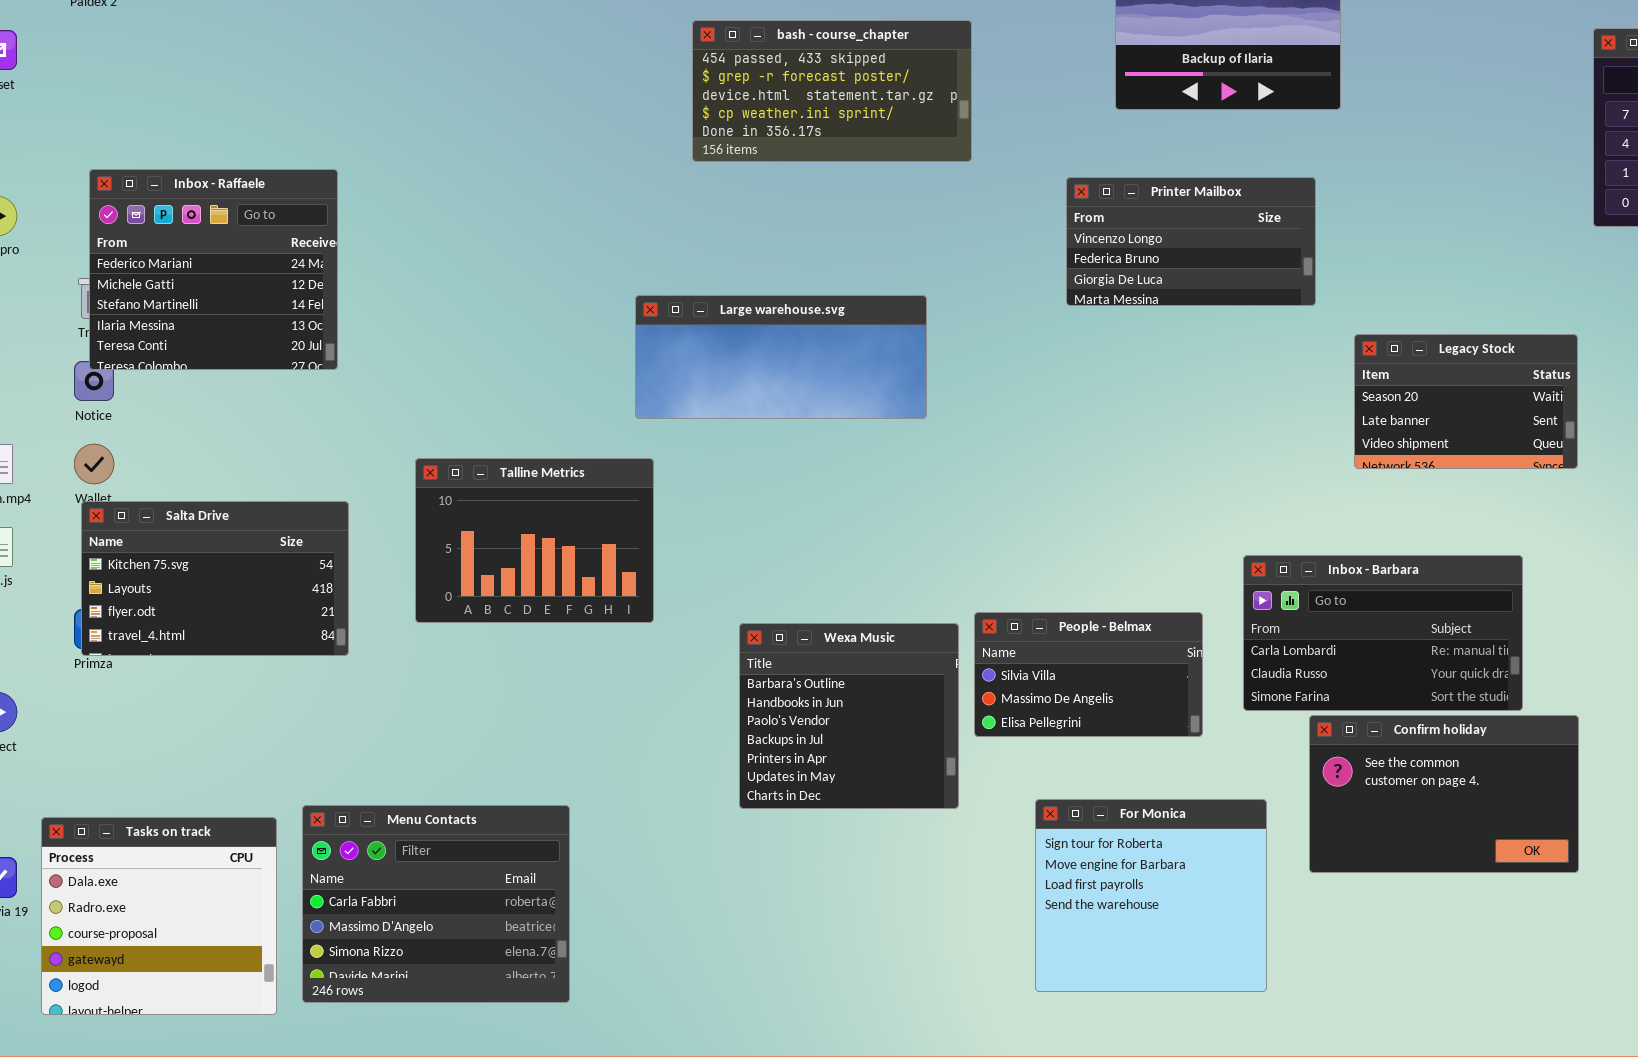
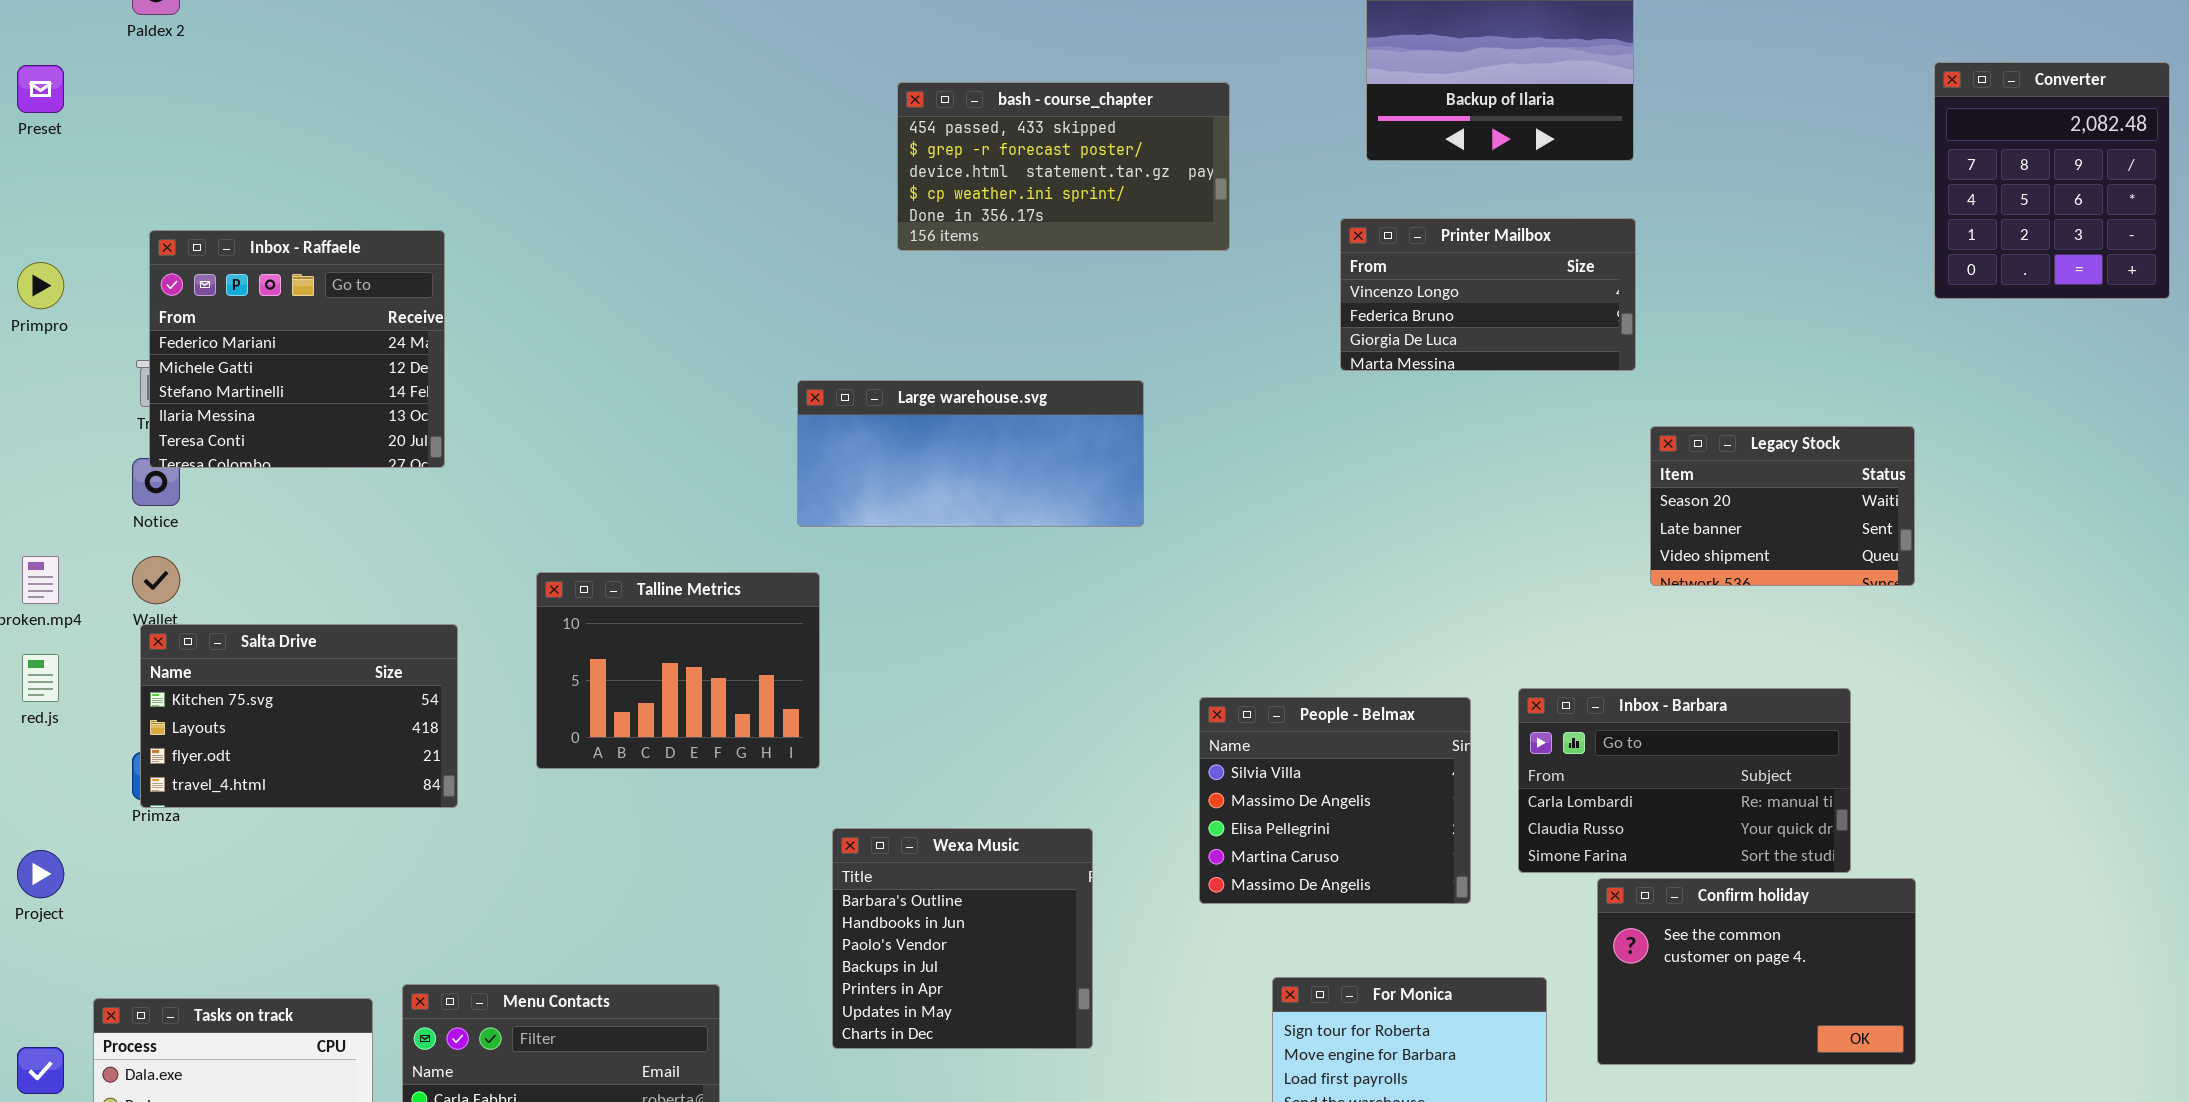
bash - course_chapter: [692,20,972,162] -> [897,82,1230,251], moved
Printer Mailbox: [1066,177,1316,306] -> [1340,218,1636,371], moved
People - Belmax: [974,612,1203,737] -> [1199,697,1471,904], resized
Wexa Music: [739,623,959,809] -> [832,828,1093,1049], moved

